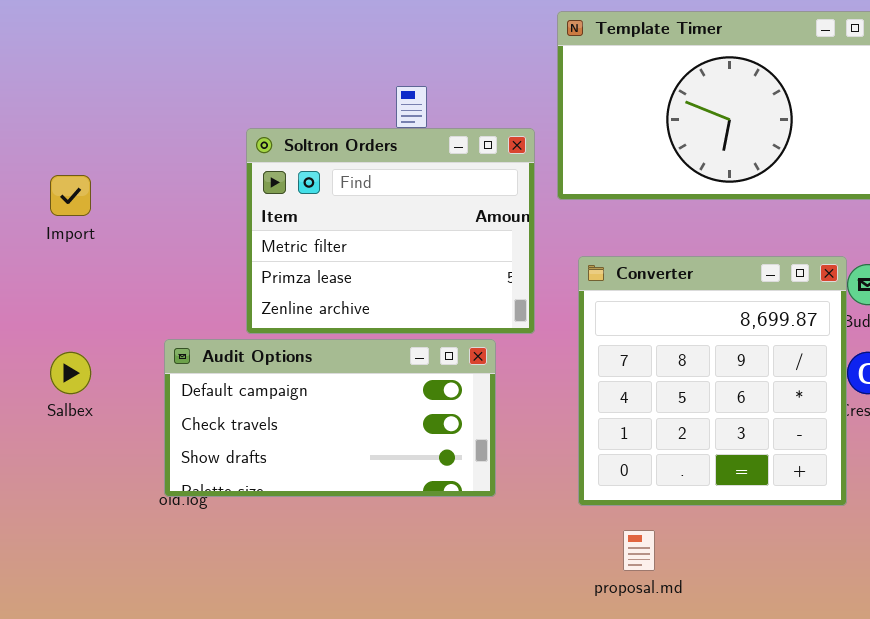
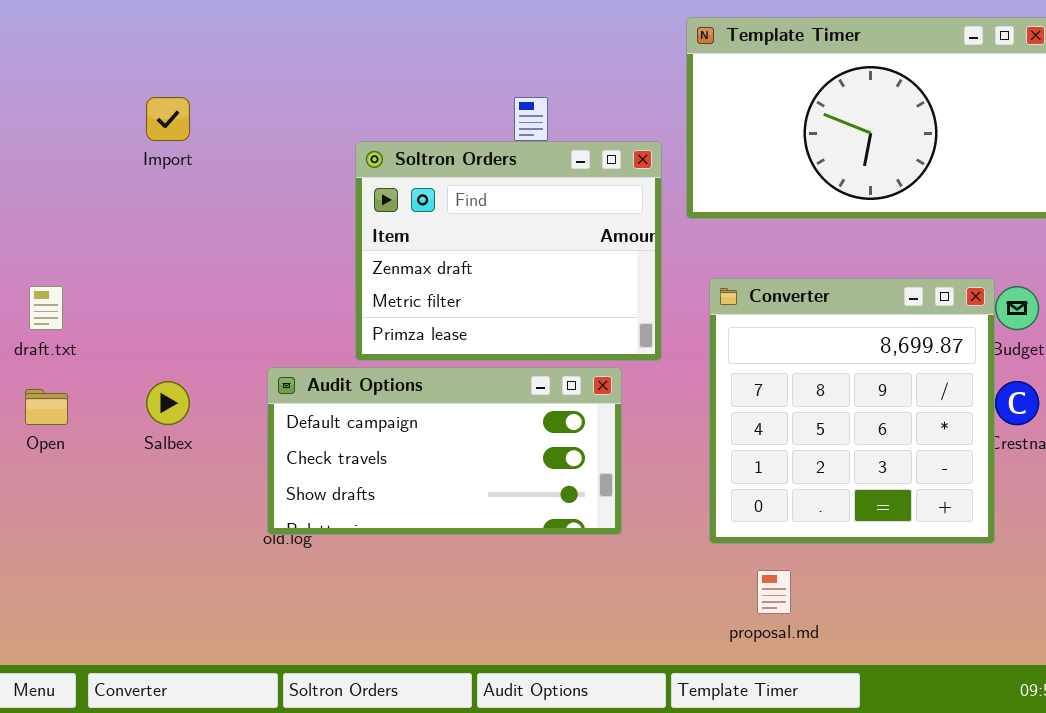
Soltron Orders: [246,128,535,334] -> [355,141,662,361], scrolled up 1 row
Import: [50,175,91,216] -> [146,97,190,141], moved

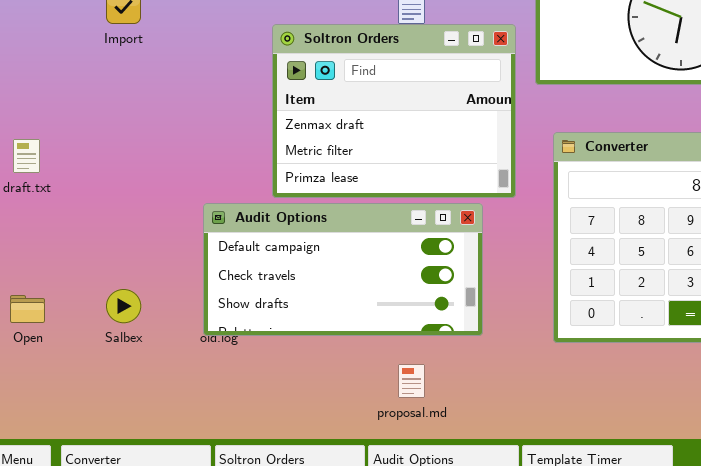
Salbex: [146,381,190,425] -> [106,289,141,323], moved
Open: [25,389,68,425] -> [10,295,45,323], moved
proposal.md: [757,570,791,614] -> [398,364,425,398], moved

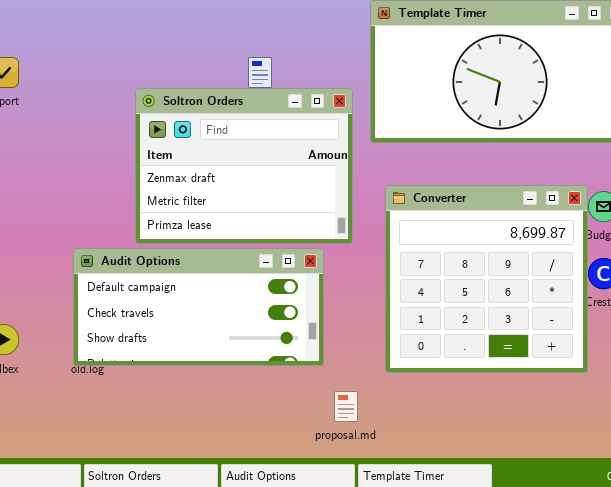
proposal.md: [398,364,425,398] -> [334,391,358,422], moved

